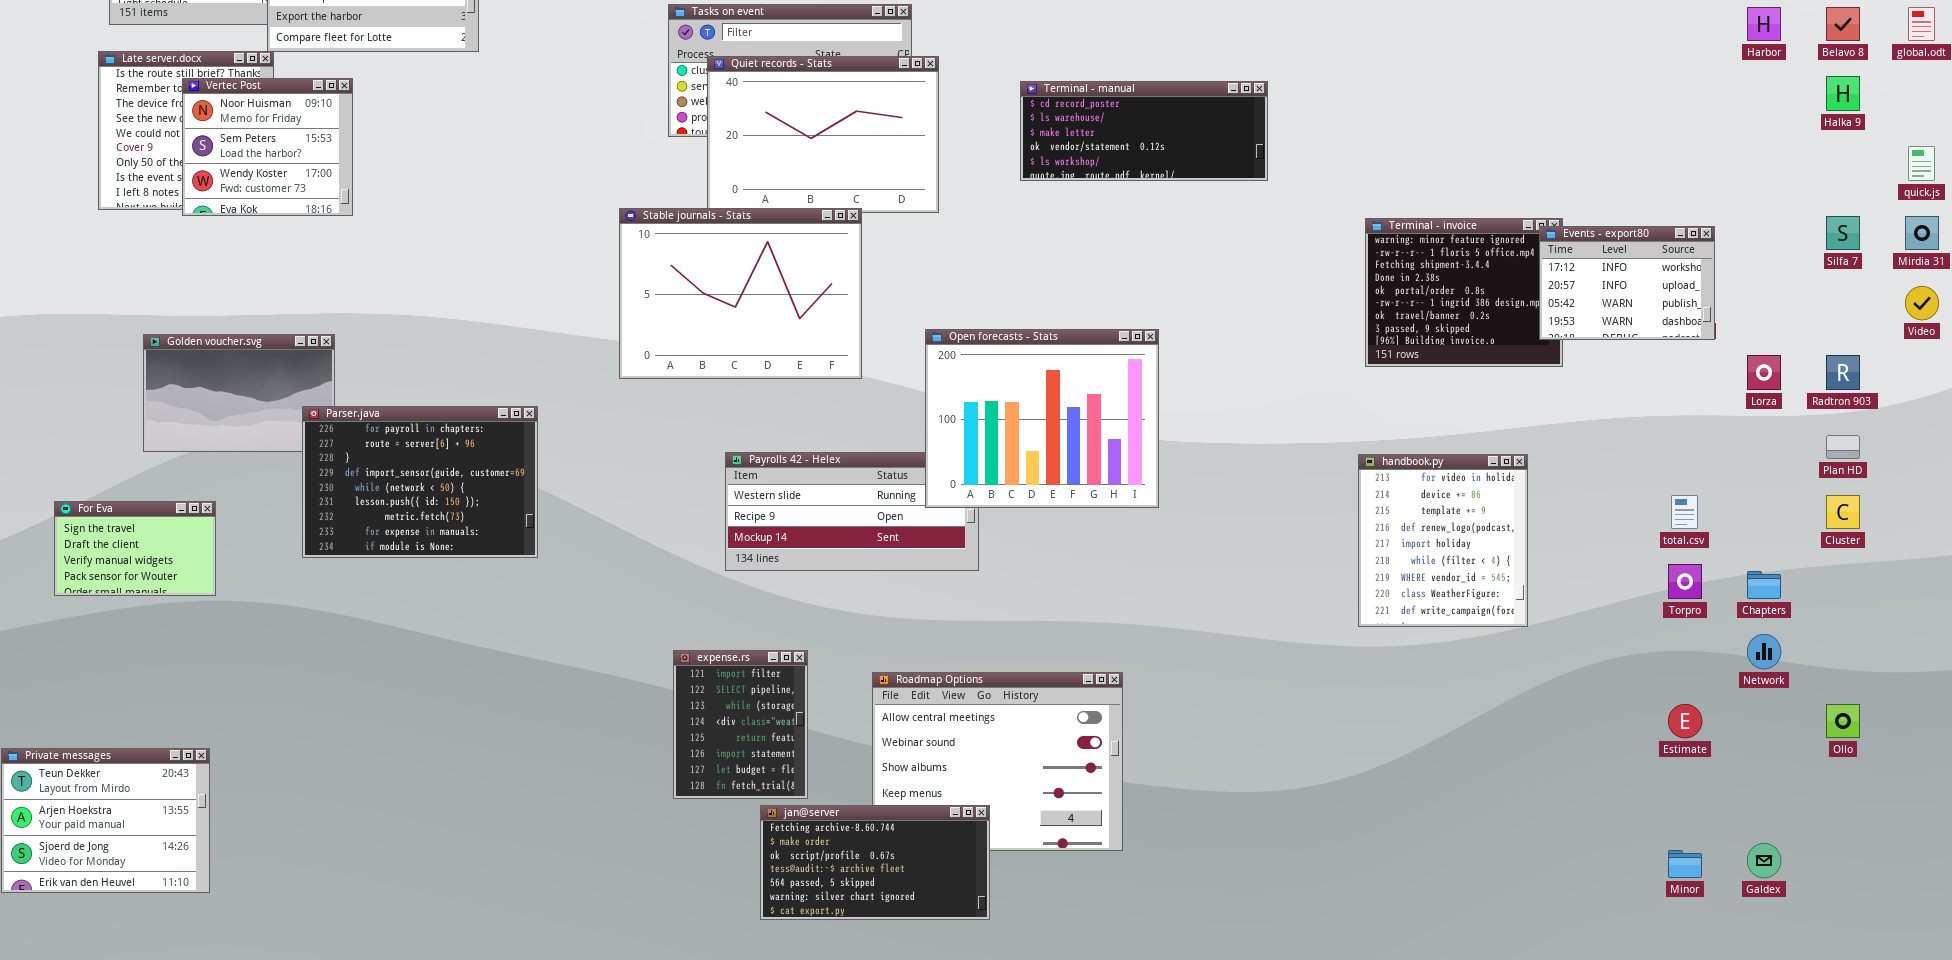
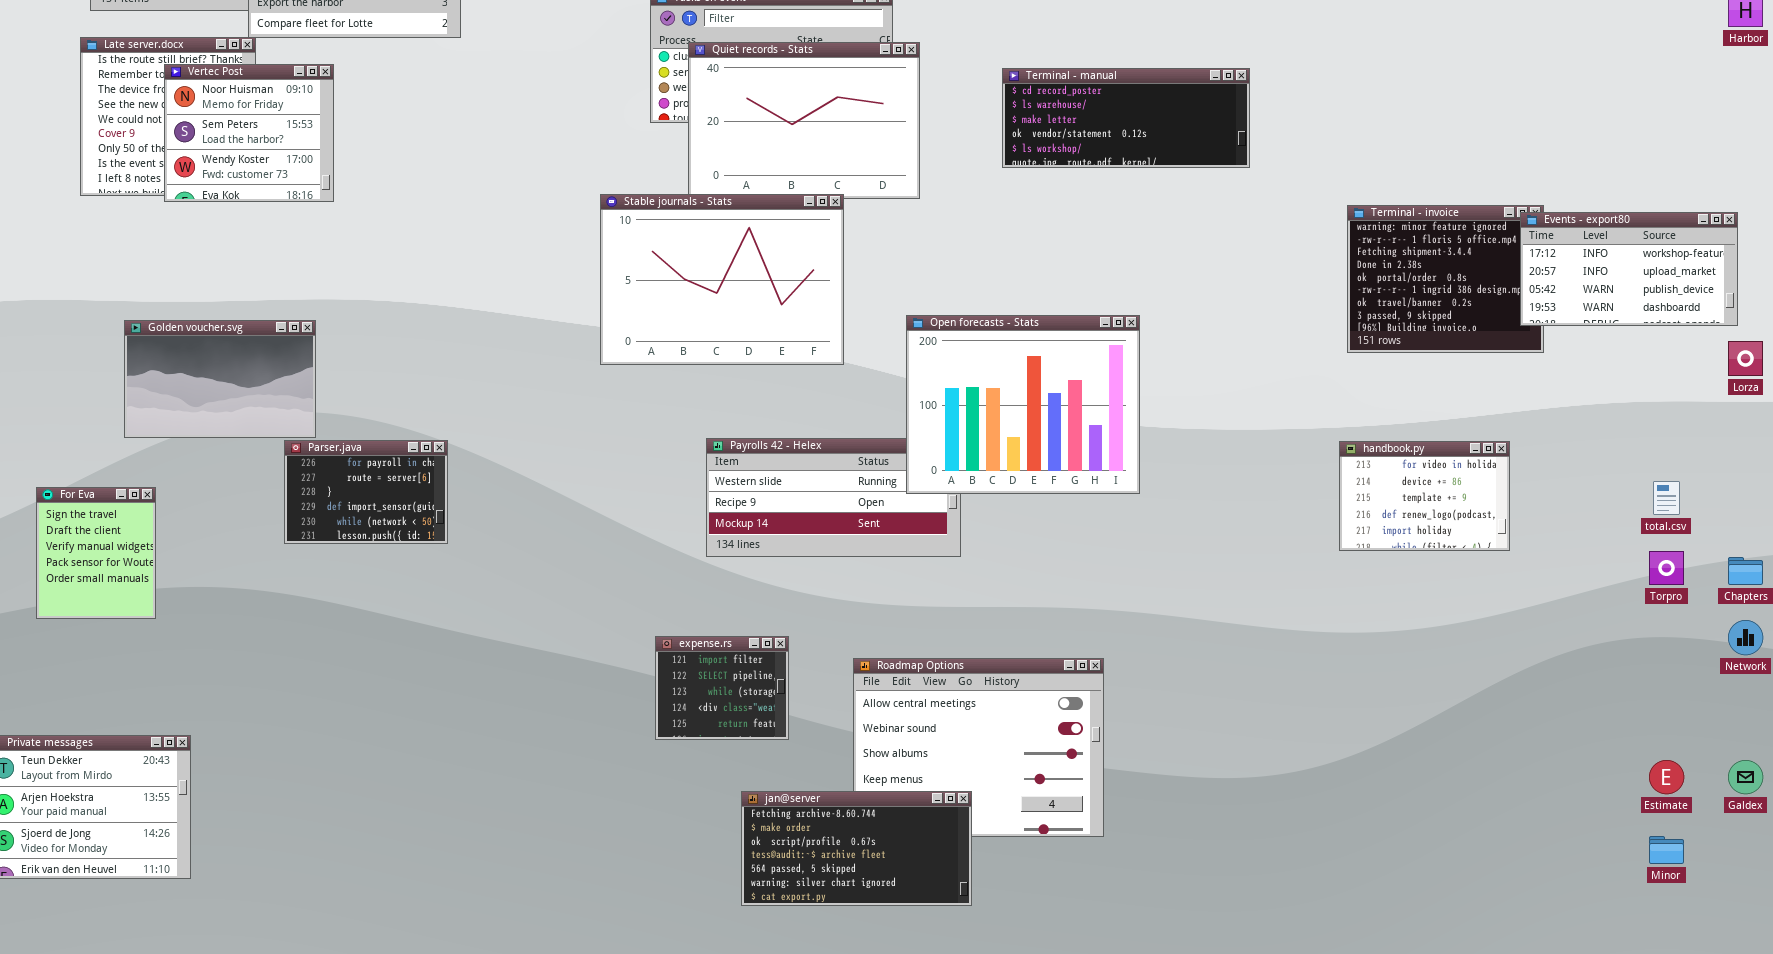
Events - export80: [1539,226,1715,340] -> [1520,212,1738,326], resized
Parser.java: [302,406,538,558] -> [284,440,448,544], resized
handbook.py: [1358,454,1528,627] -> [1339,441,1510,551], resized
For Eva: [54,501,216,596] -> [36,487,156,619], resized
expense.rs: [673,650,808,799] -> [655,636,789,740], resized
Estimate: [1668,704,1702,738] -> [1649,760,1684,794], moved
Galdex: [1747,843,1781,878] -> [1728,760,1763,794], moved

